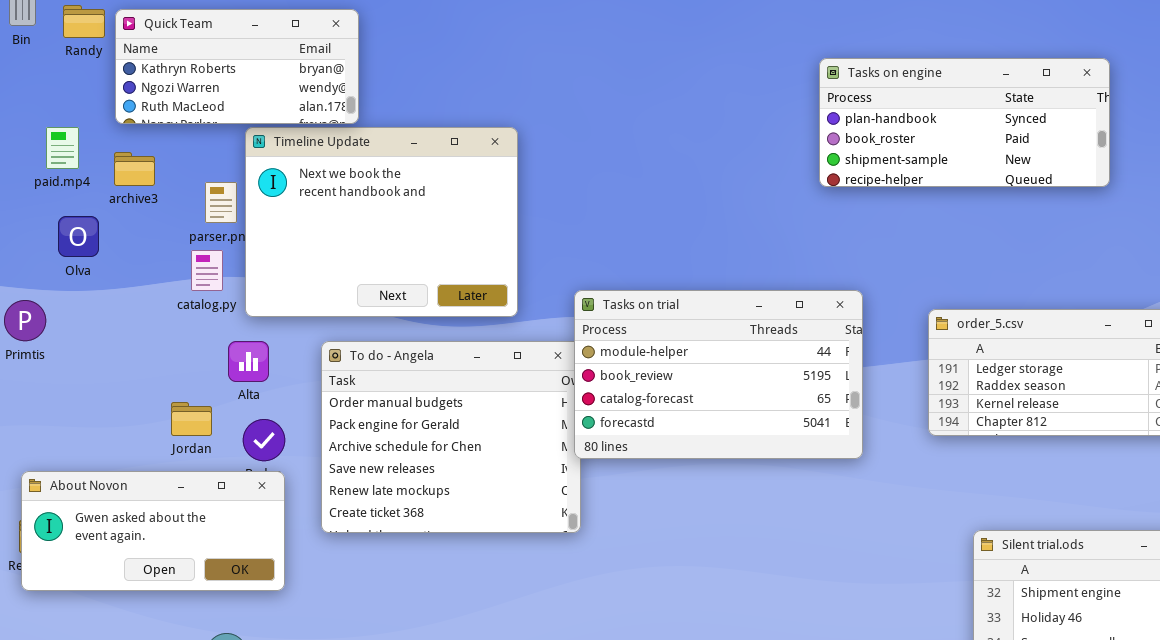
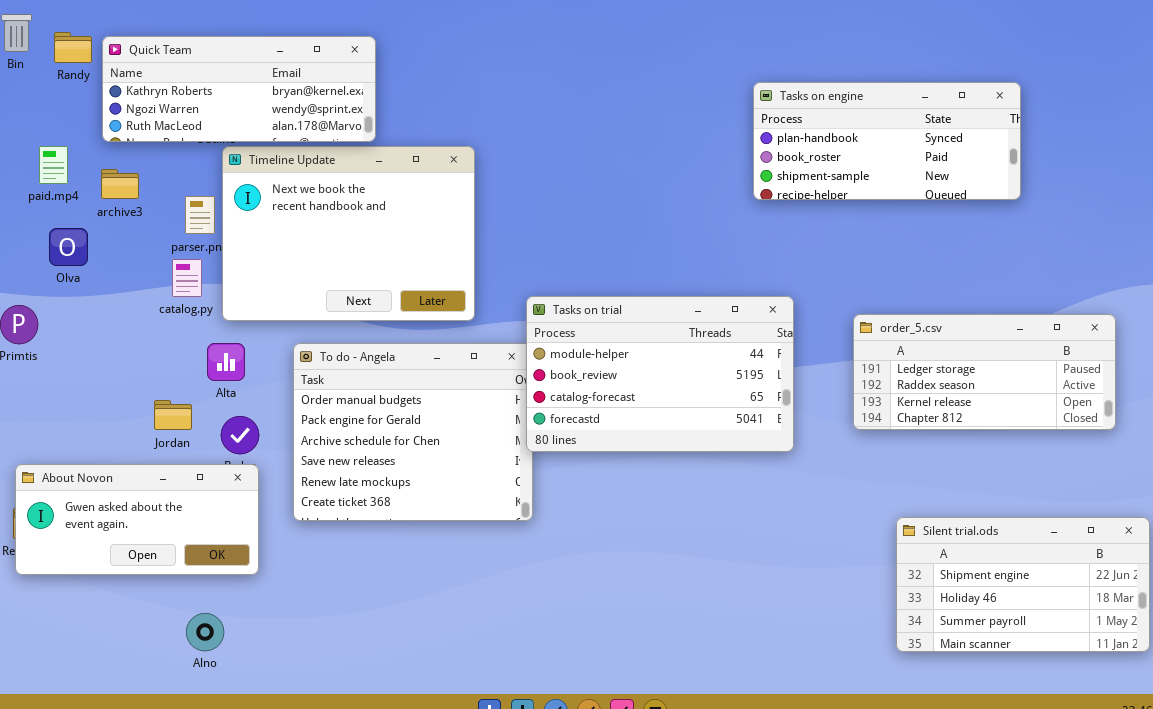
Quick Team: [115,9,359,124] -> [102,36,376,142], resized

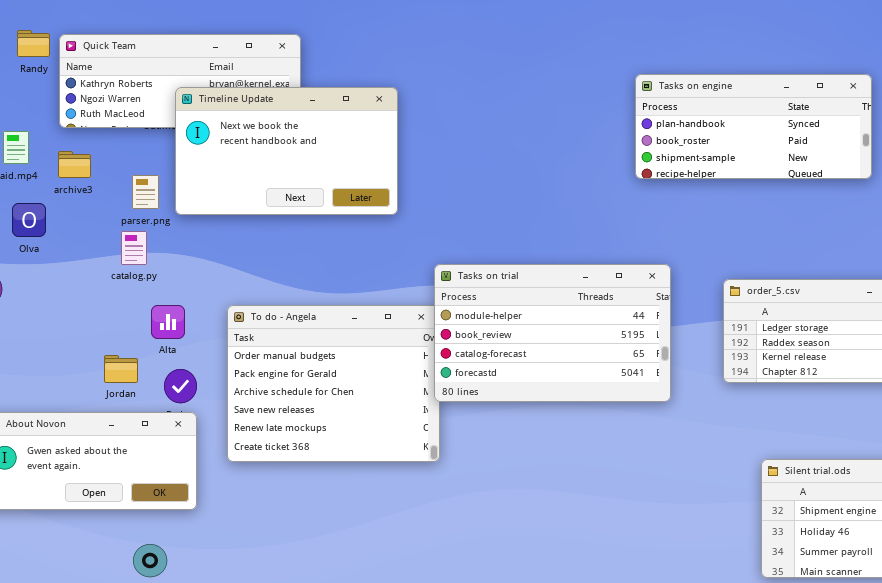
Timeline Update: [222,146,475,321] -> [175,87,398,215], moved, resized

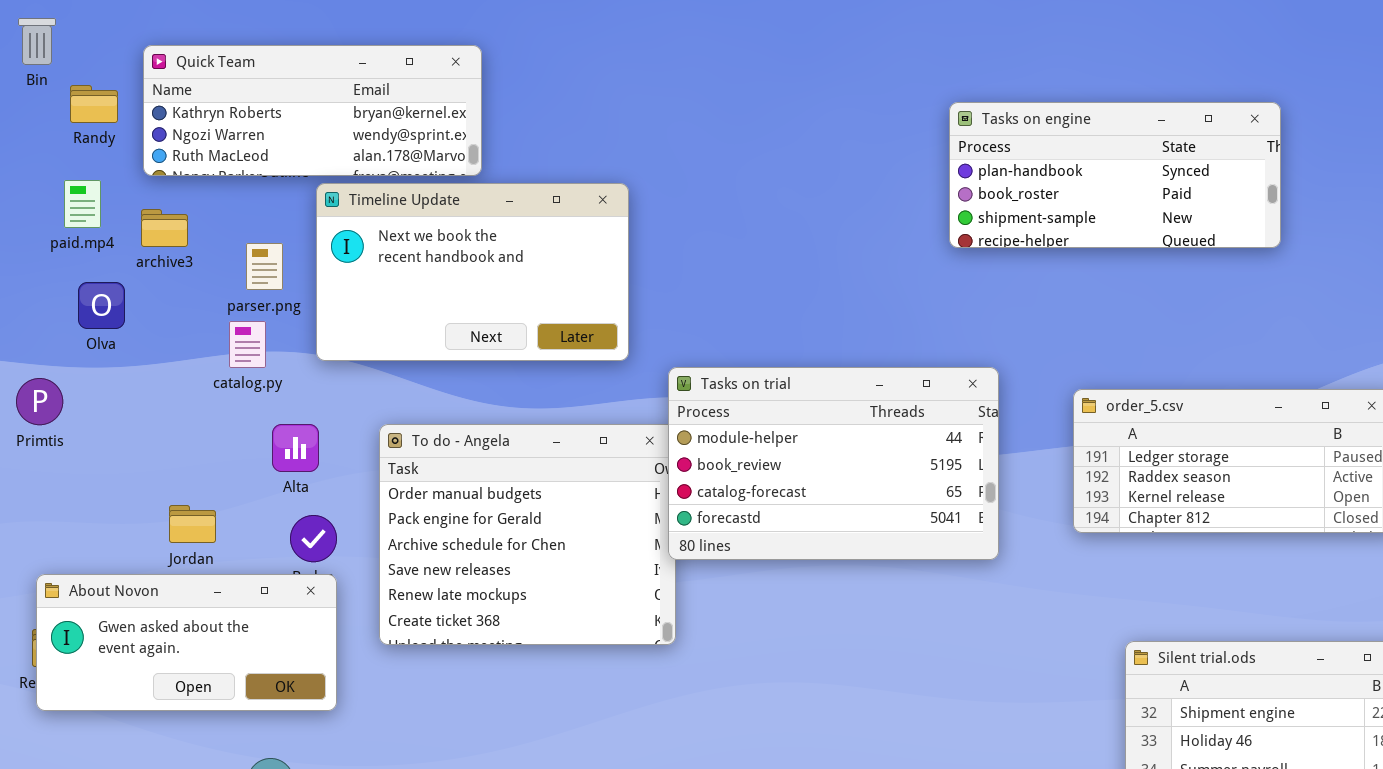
Randy: [17,30,50,57] -> [70,85,118,123], moved
Timeline Update: [175,87,398,215] -> [316,183,629,361], moved
Jordan: [104,355,138,383] -> [169,505,216,543], moved

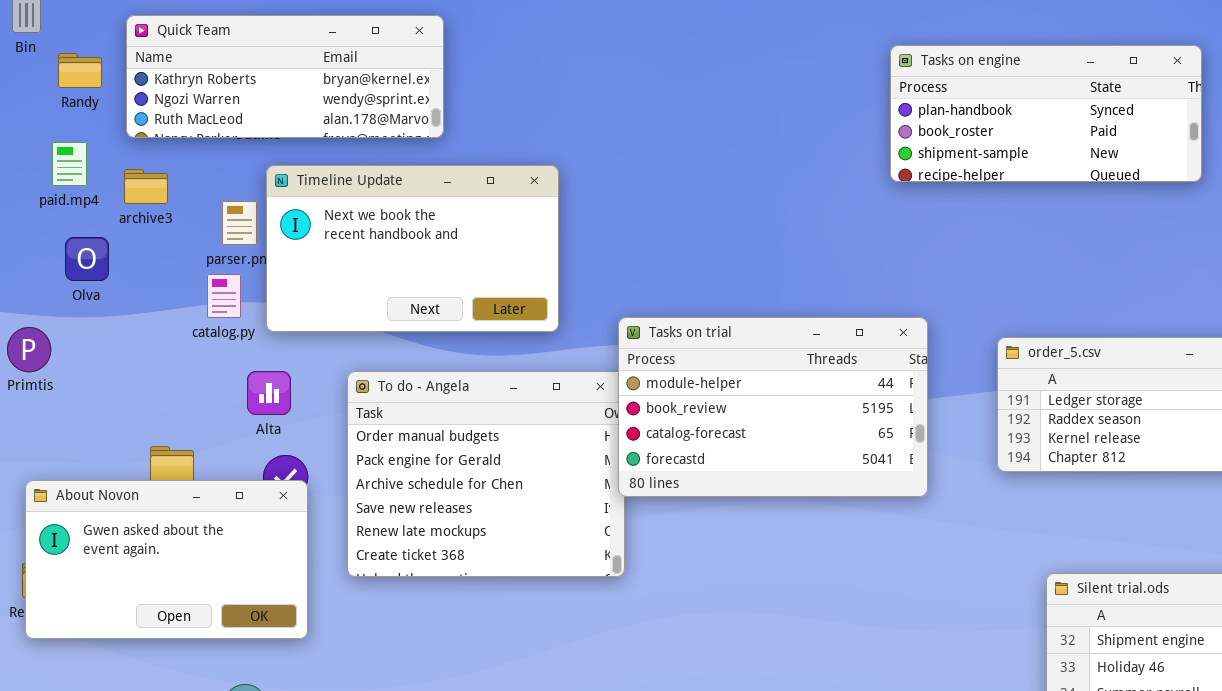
Tasks on engine: [949,102,1281,248] -> [890,45,1202,182], moved
Timeline Update: [316,183,629,361] -> [266,165,559,332], moved
About Novon: [36,574,337,711] -> [25,480,308,639], resized

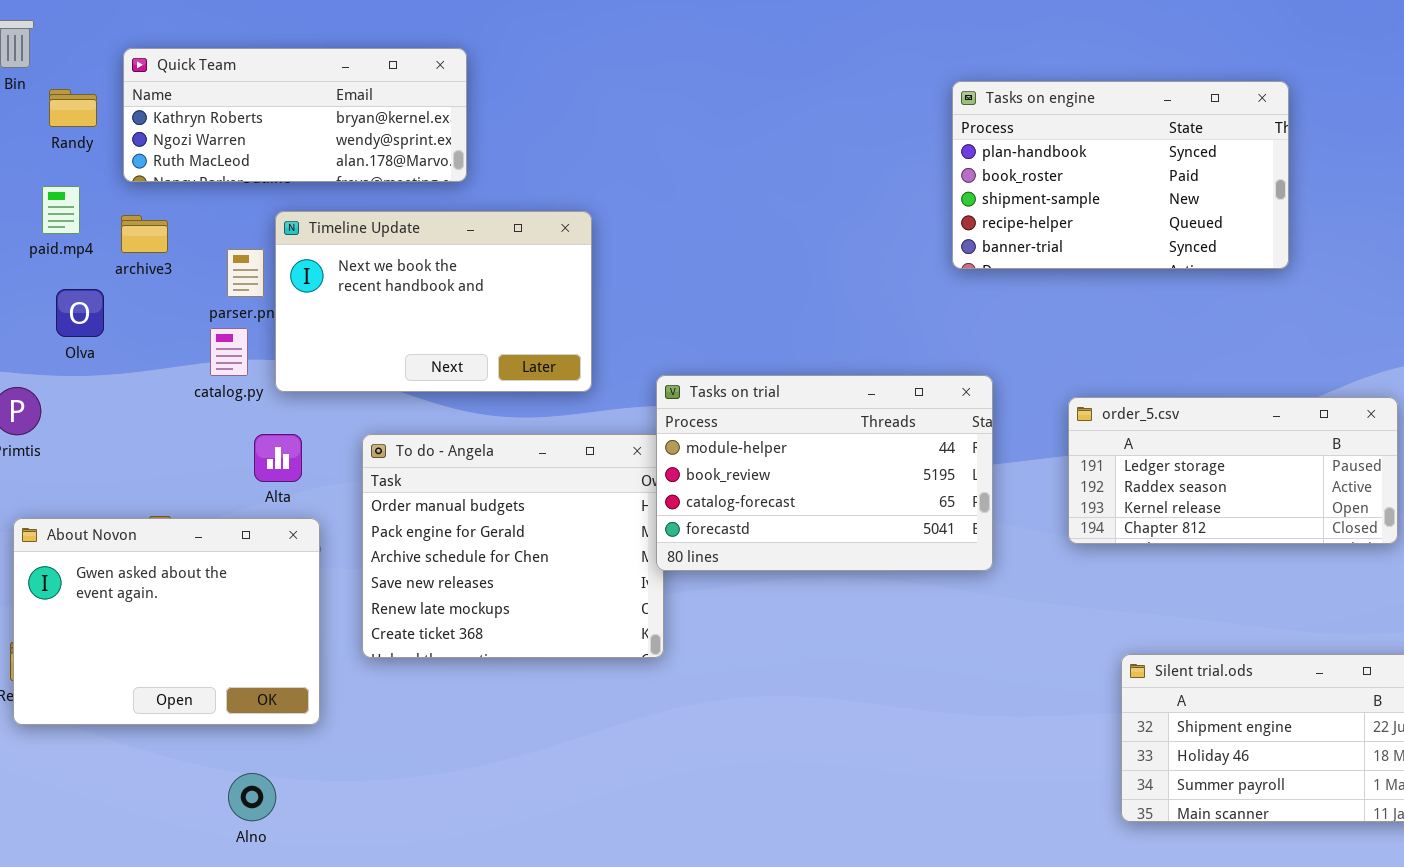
Tasks on engine: [890,45,1202,182] -> [952,81,1289,269], resized
About Novon: [25,480,308,639] -> [13,518,320,725], resized

